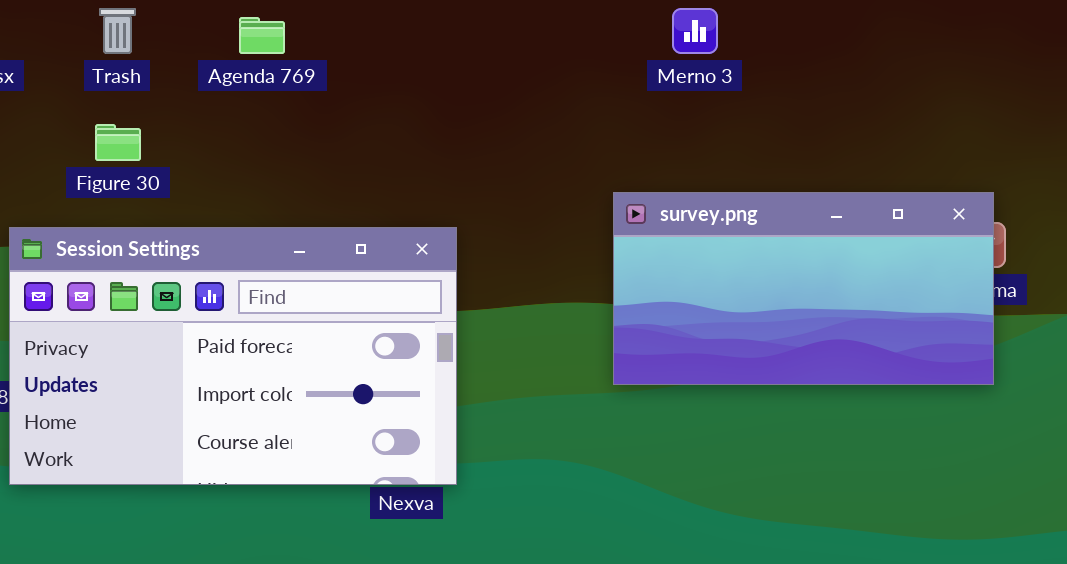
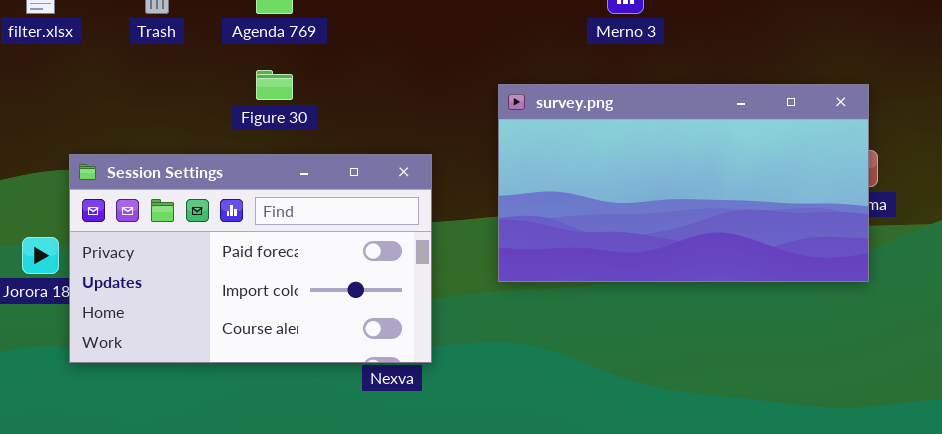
Figure 30: [95,124,141,161] -> [256,70,293,100], moved
survey.png: [613,192,994,385] -> [498,84,869,282], resized

